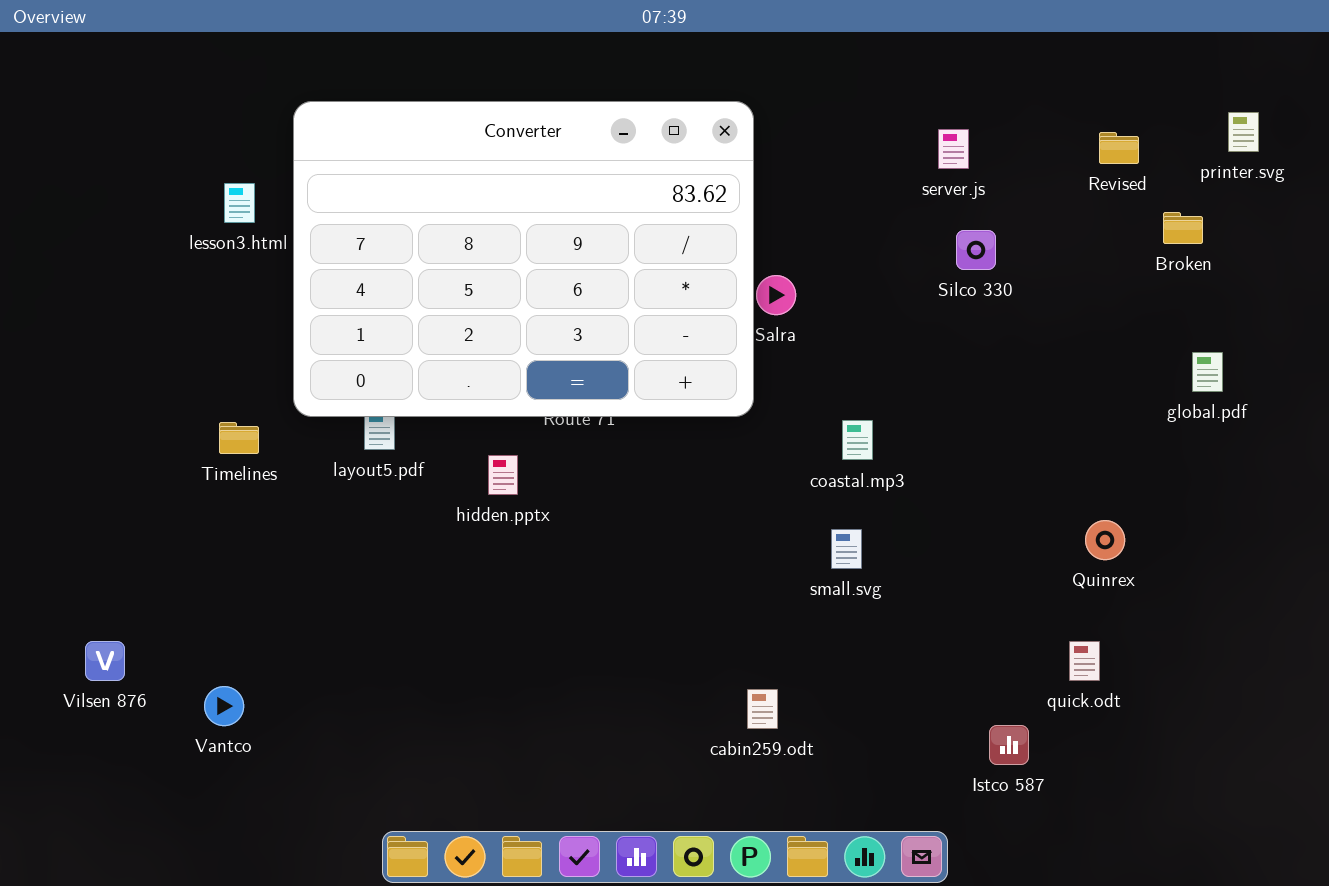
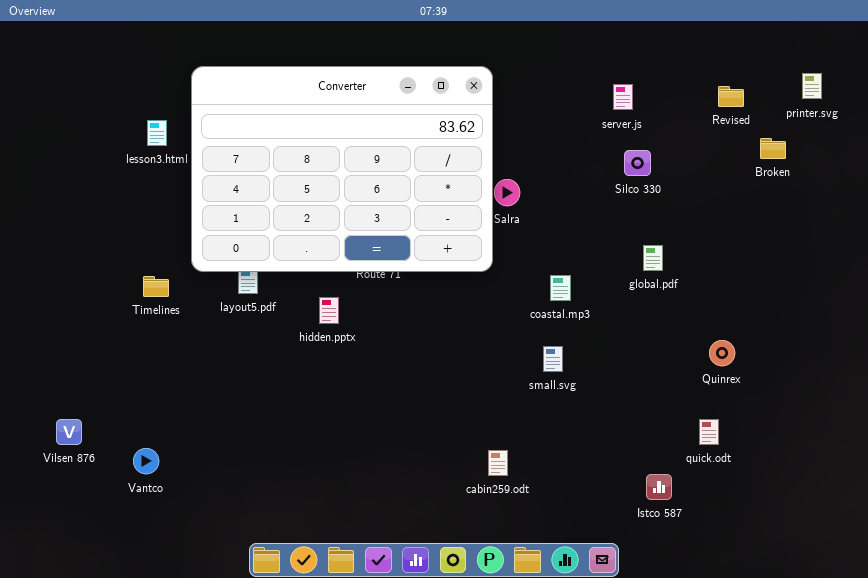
global.pdf: [1192,352,1223,392] -> [643,245,663,271], moved

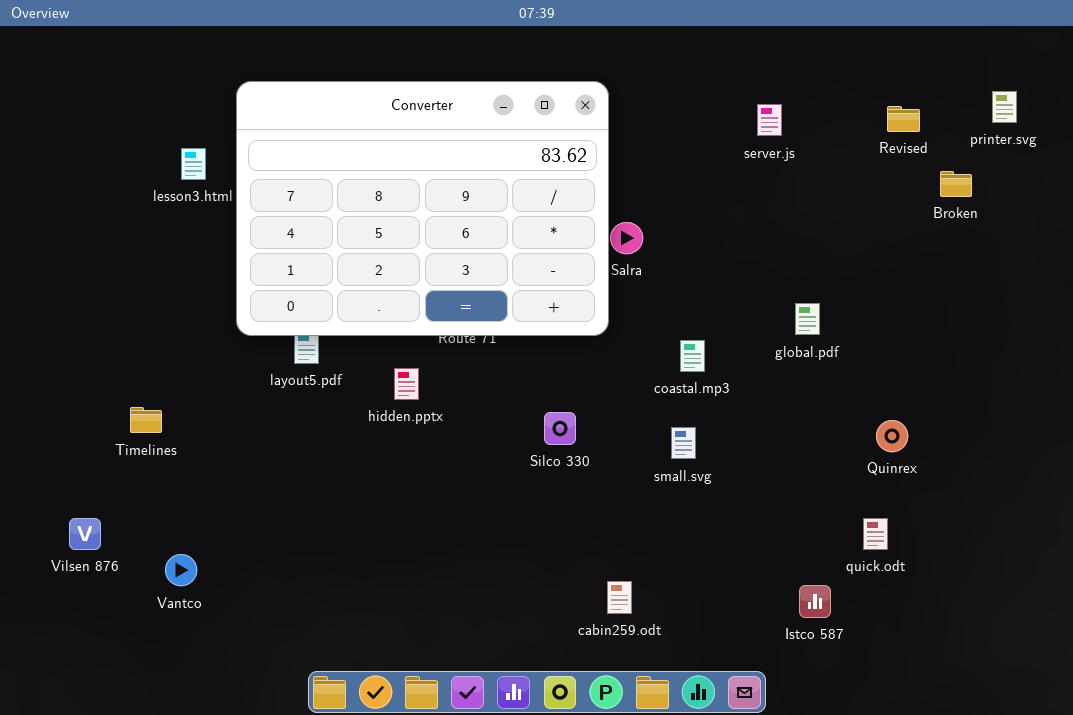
Silco 330: [624,150,651,176] -> [544,412,576,445], moved
Timelines: [143,276,169,297] -> [130,407,162,433], moved
cabin259.odt: [488,450,508,476] -> [607,581,632,614], moved

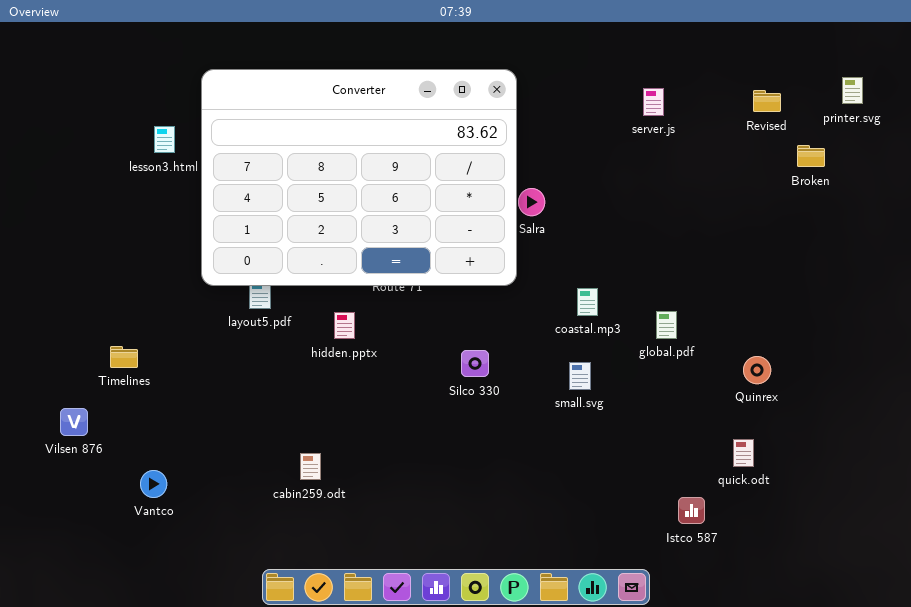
global.pdf: [795,303,820,335] -> [656,311,677,339], moved
Vilsen 876: [69,518,101,550] -> [60,408,88,436], moved
cabin259.odt: [607,581,632,614] -> [300,453,321,480], moved

